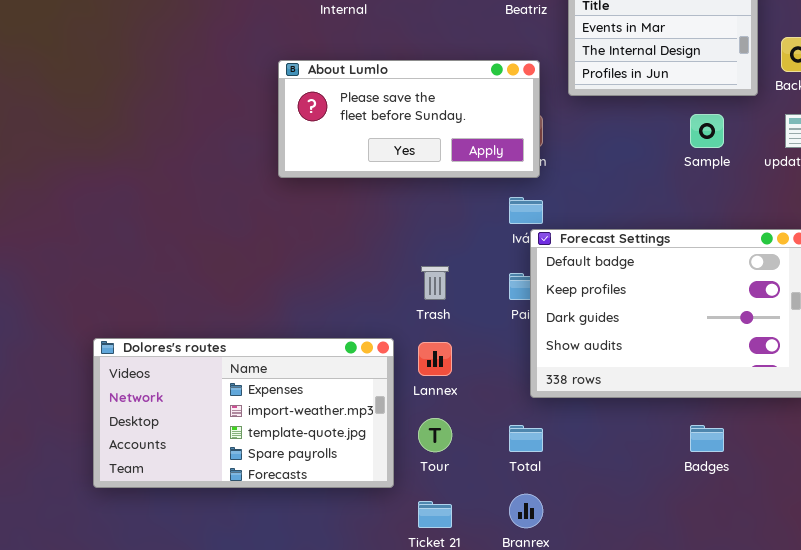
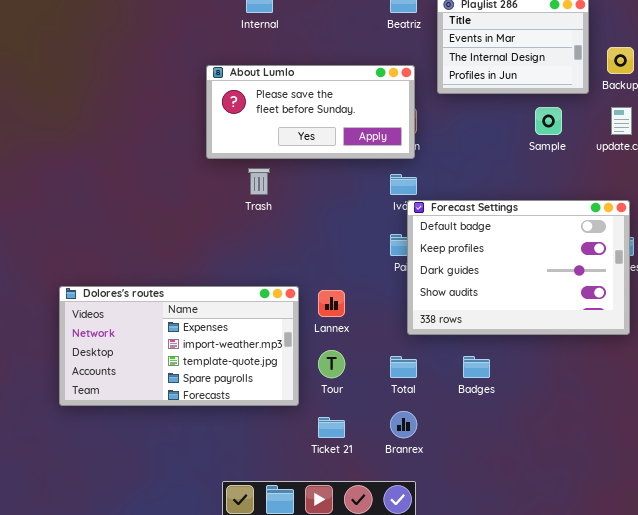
Trash: [421,266,449,300] -> [248,168,270,195], moved
Badges: [690,425,724,452] -> [463,356,490,378], moved

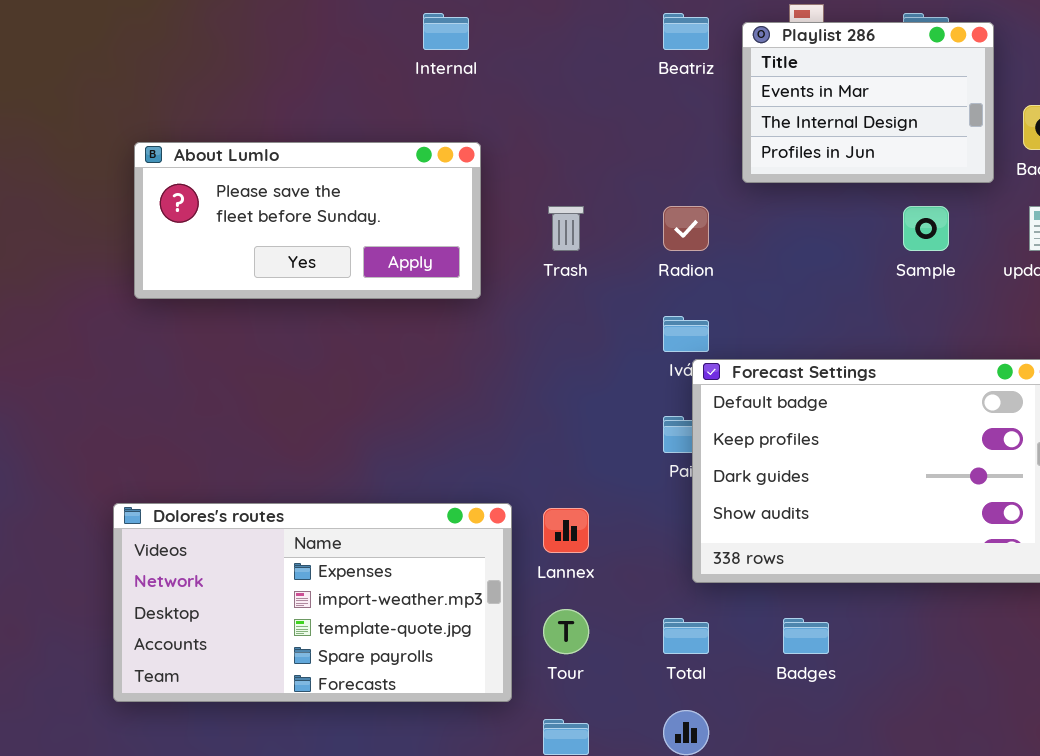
About Lumlo: [206,65,415,159] -> [134,142,481,299], moved
Trash: [248,168,270,195] -> [548,206,584,251], moved

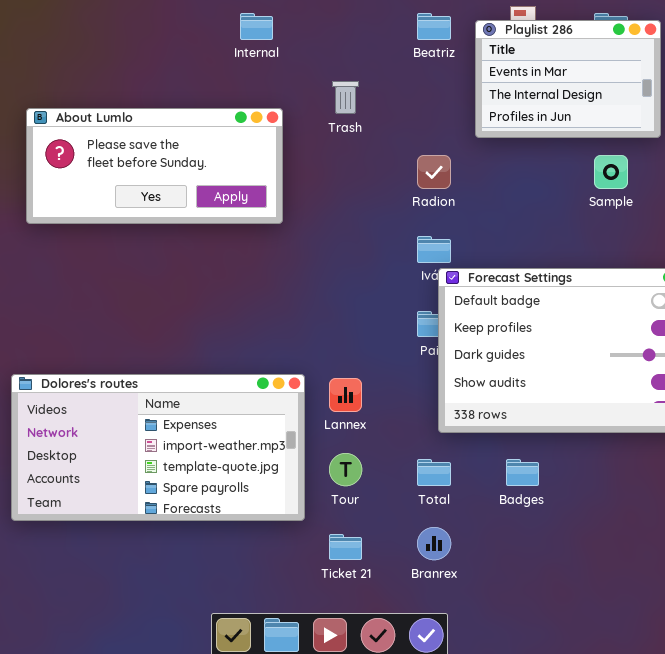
Trash: [548,206,584,251] -> [332,81,359,114], moved

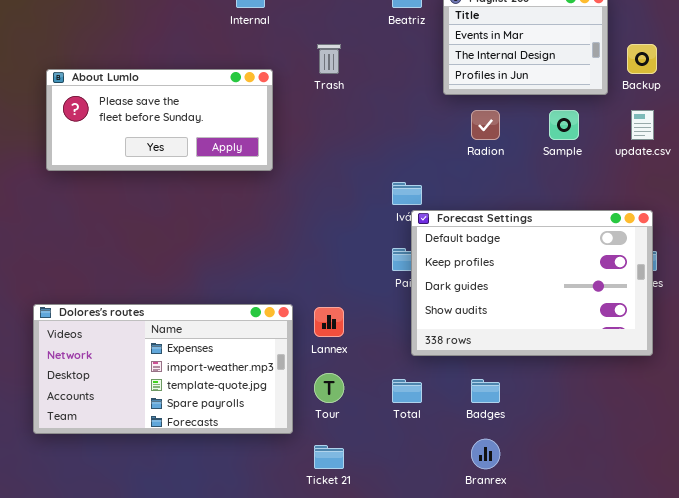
Radion: [417,155,451,189] -> [471,110,500,140], moved
Branrex: [417,527,451,560] -> [471,439,500,469], moved

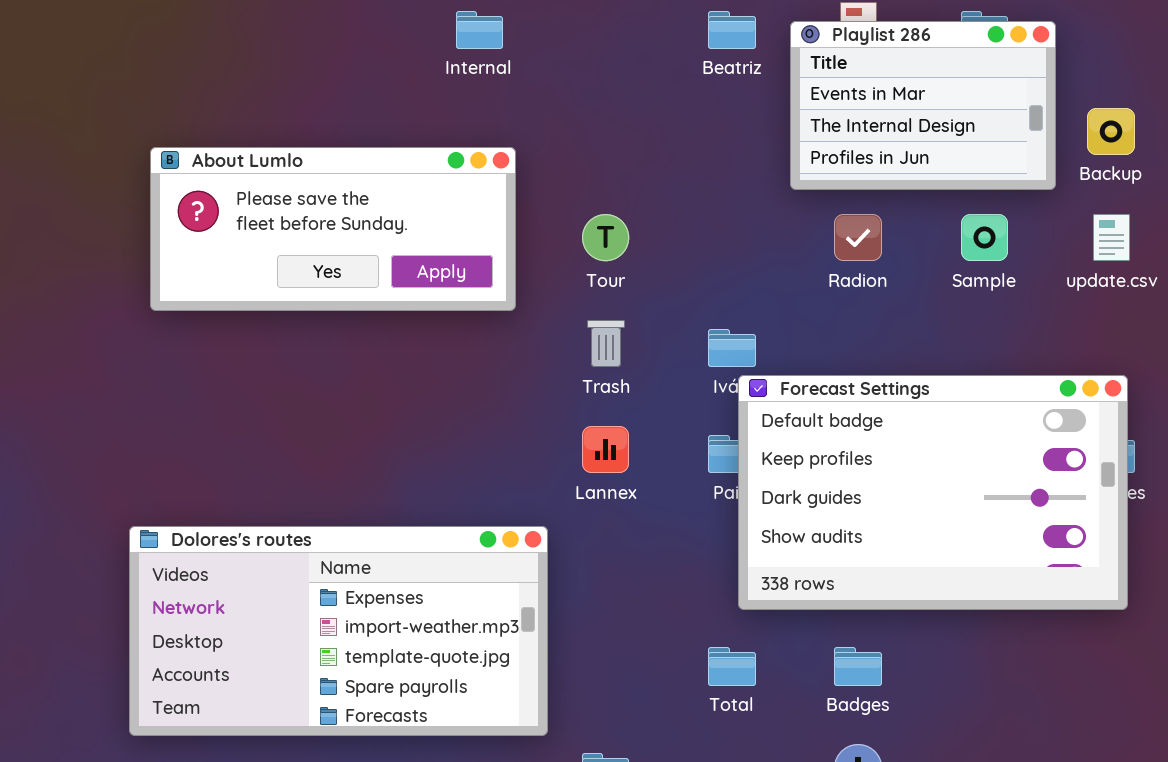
Trash: [317,44,341,74] -> [587,320,625,367], moved
Lannex: [314,307,344,337] -> [582,426,629,473], moved
Tour: [314,373,344,403] -> [582,214,629,261], moved

